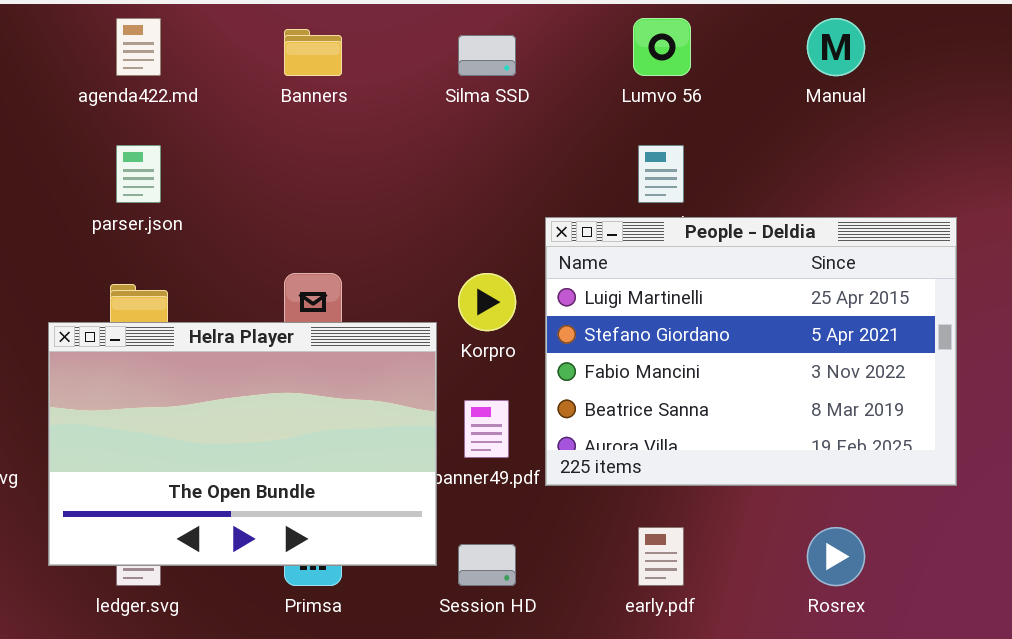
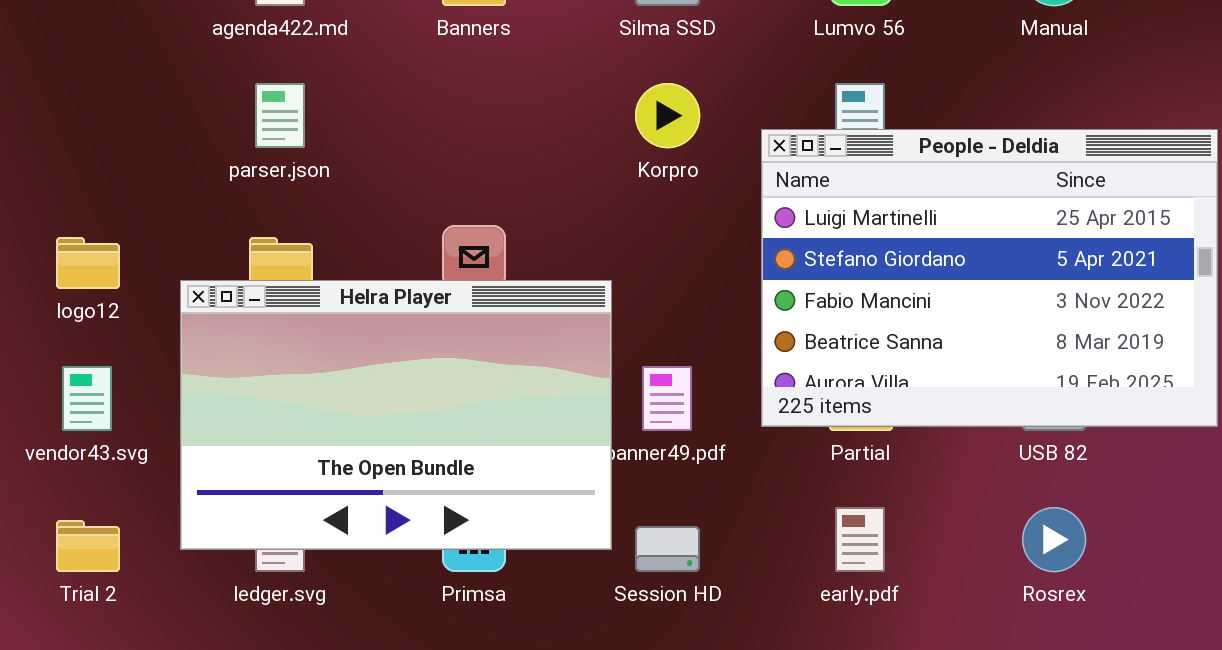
People - Deldia: [545,217,957,486] -> [761,129,1218,427], moved
Korpro: [458,273,516,331] -> [635,83,700,148], moved

